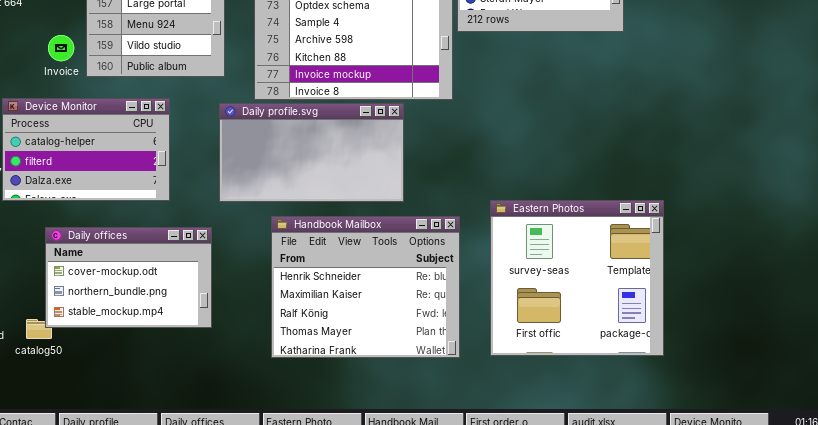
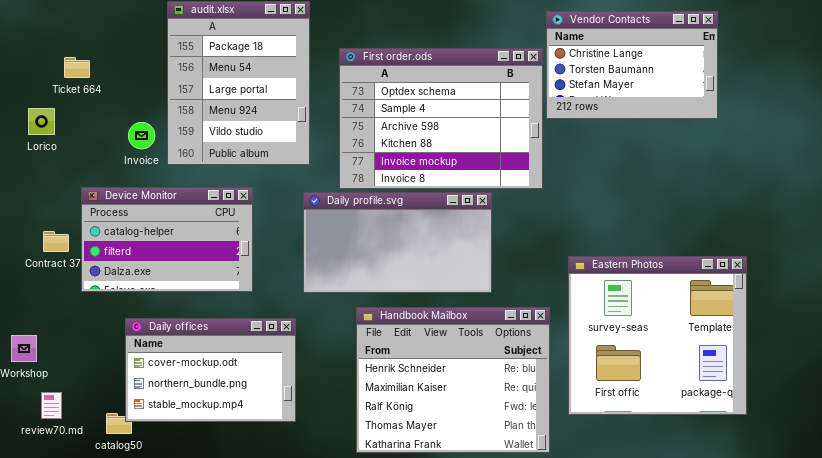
Eastern Photos: [490,200,664,356] -> [568,256,747,415], moved

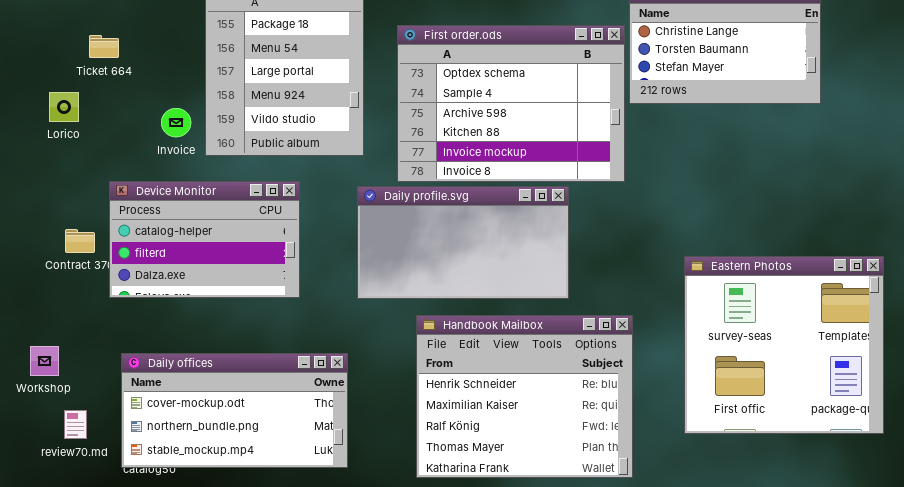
Eastern Photos: [568,256,747,415] -> [684,256,884,434], moved
Daily offices: [125,318,296,422] -> [121,353,348,468], moved, resized

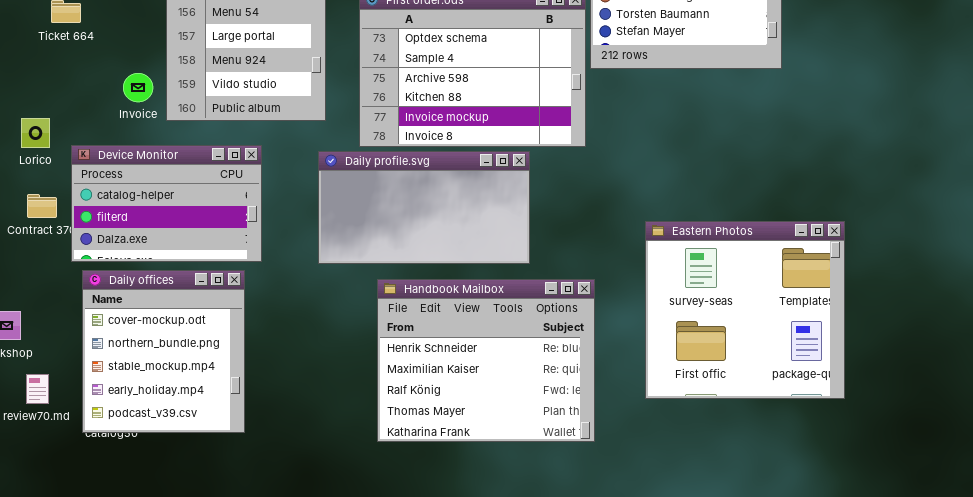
Lorico: [49,92,79,122] -> [21,118,50,148], moved
Daily offices: [121,353,348,468] -> [82,270,245,433], resized

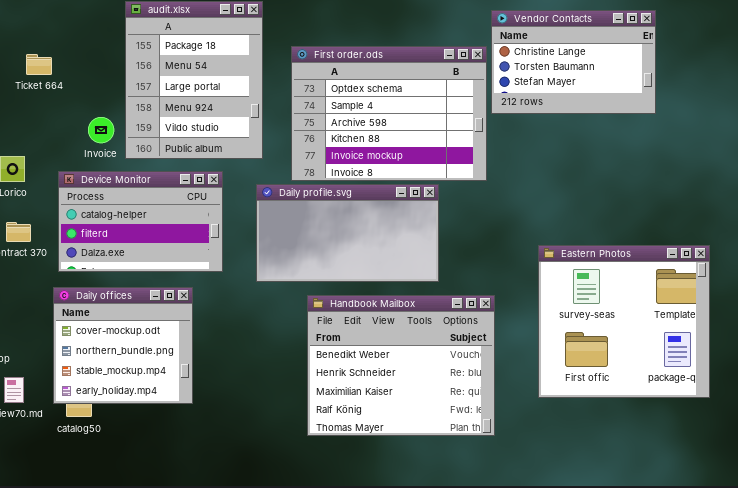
Device Monitor: [71,145,262,262] -> [58,171,223,272], moved
Daily offices: [82,270,245,433] -> [53,287,193,404], resized
Handbook Mailbox: [377,279,595,442] -> [307,295,495,436], scrolled up 1 row

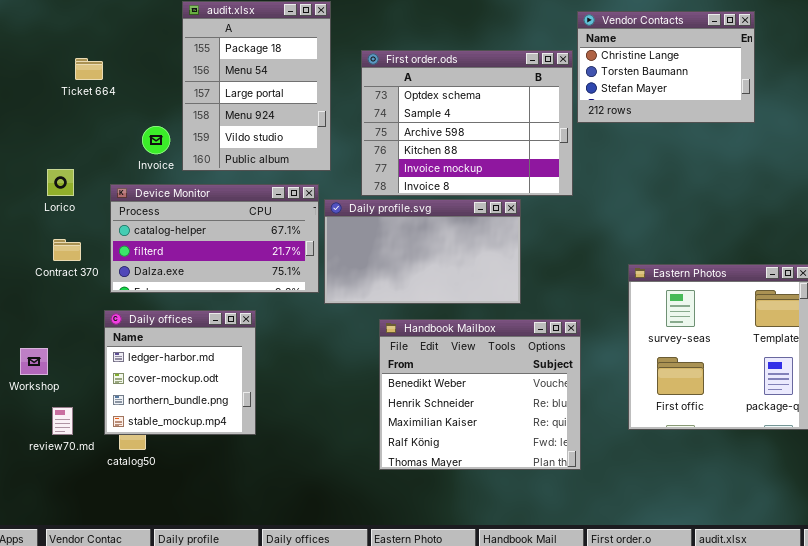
Device Monitor: [58,171,223,272] -> [110,184,319,293], resized
Daily offices: [53,287,193,404] -> [104,310,256,435], scrolled up 1 row

